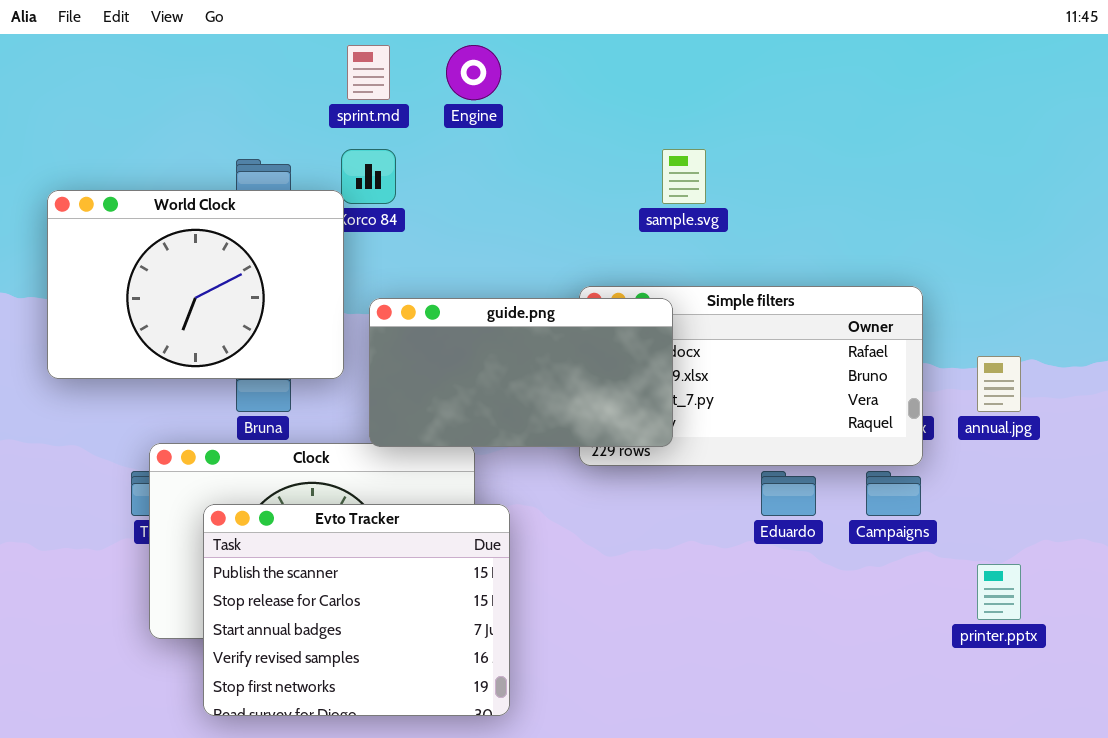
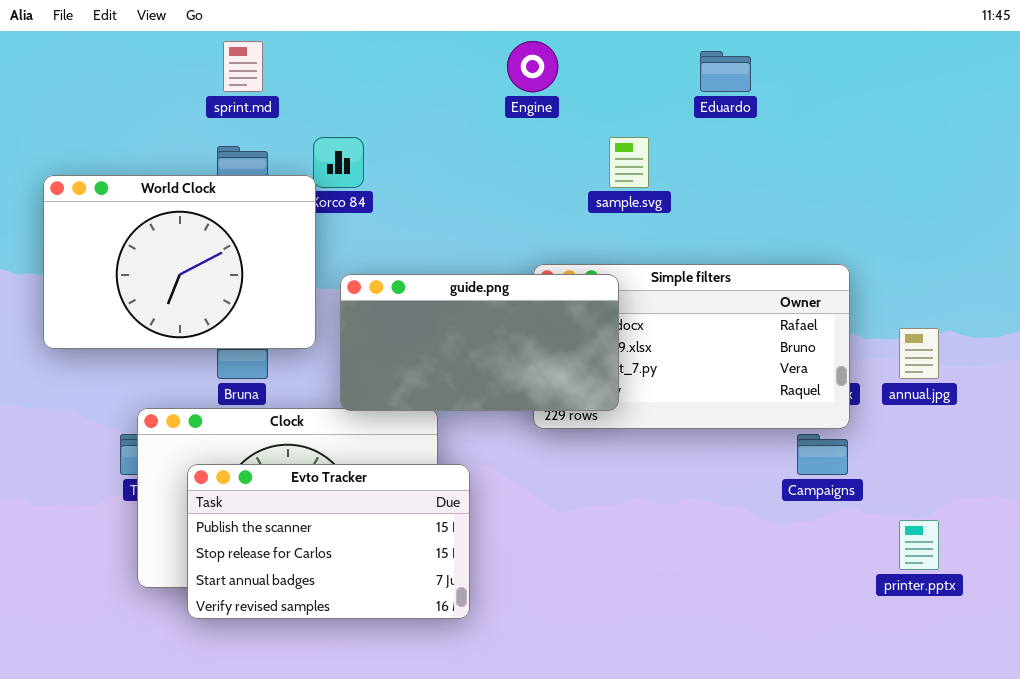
sprint.md: [347,45,390,100] -> [223,41,263,92], moved
Engine: [446,45,501,100] -> [507,41,558,92], moved
Eduardo: [761,471,816,516] -> [700,51,751,92], moved
Evto Tracker: [203,504,510,716] -> [187,464,470,619], resized

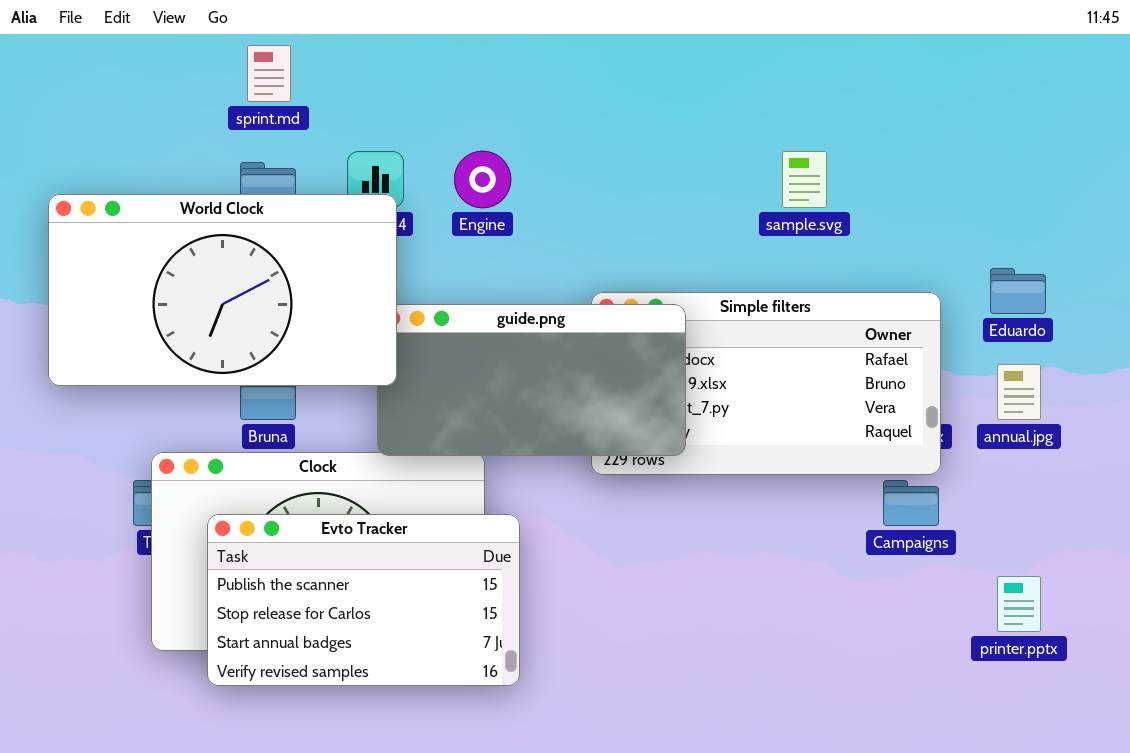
Engine: [507,41,558,92] -> [454,151,511,208], moved
Eduardo: [700,51,751,92] -> [990,268,1046,314], moved
sample.svg: [609,137,649,188] -> [782,151,827,208], moved
World Clock: [43,175,316,349] -> [48,194,397,386], resized

